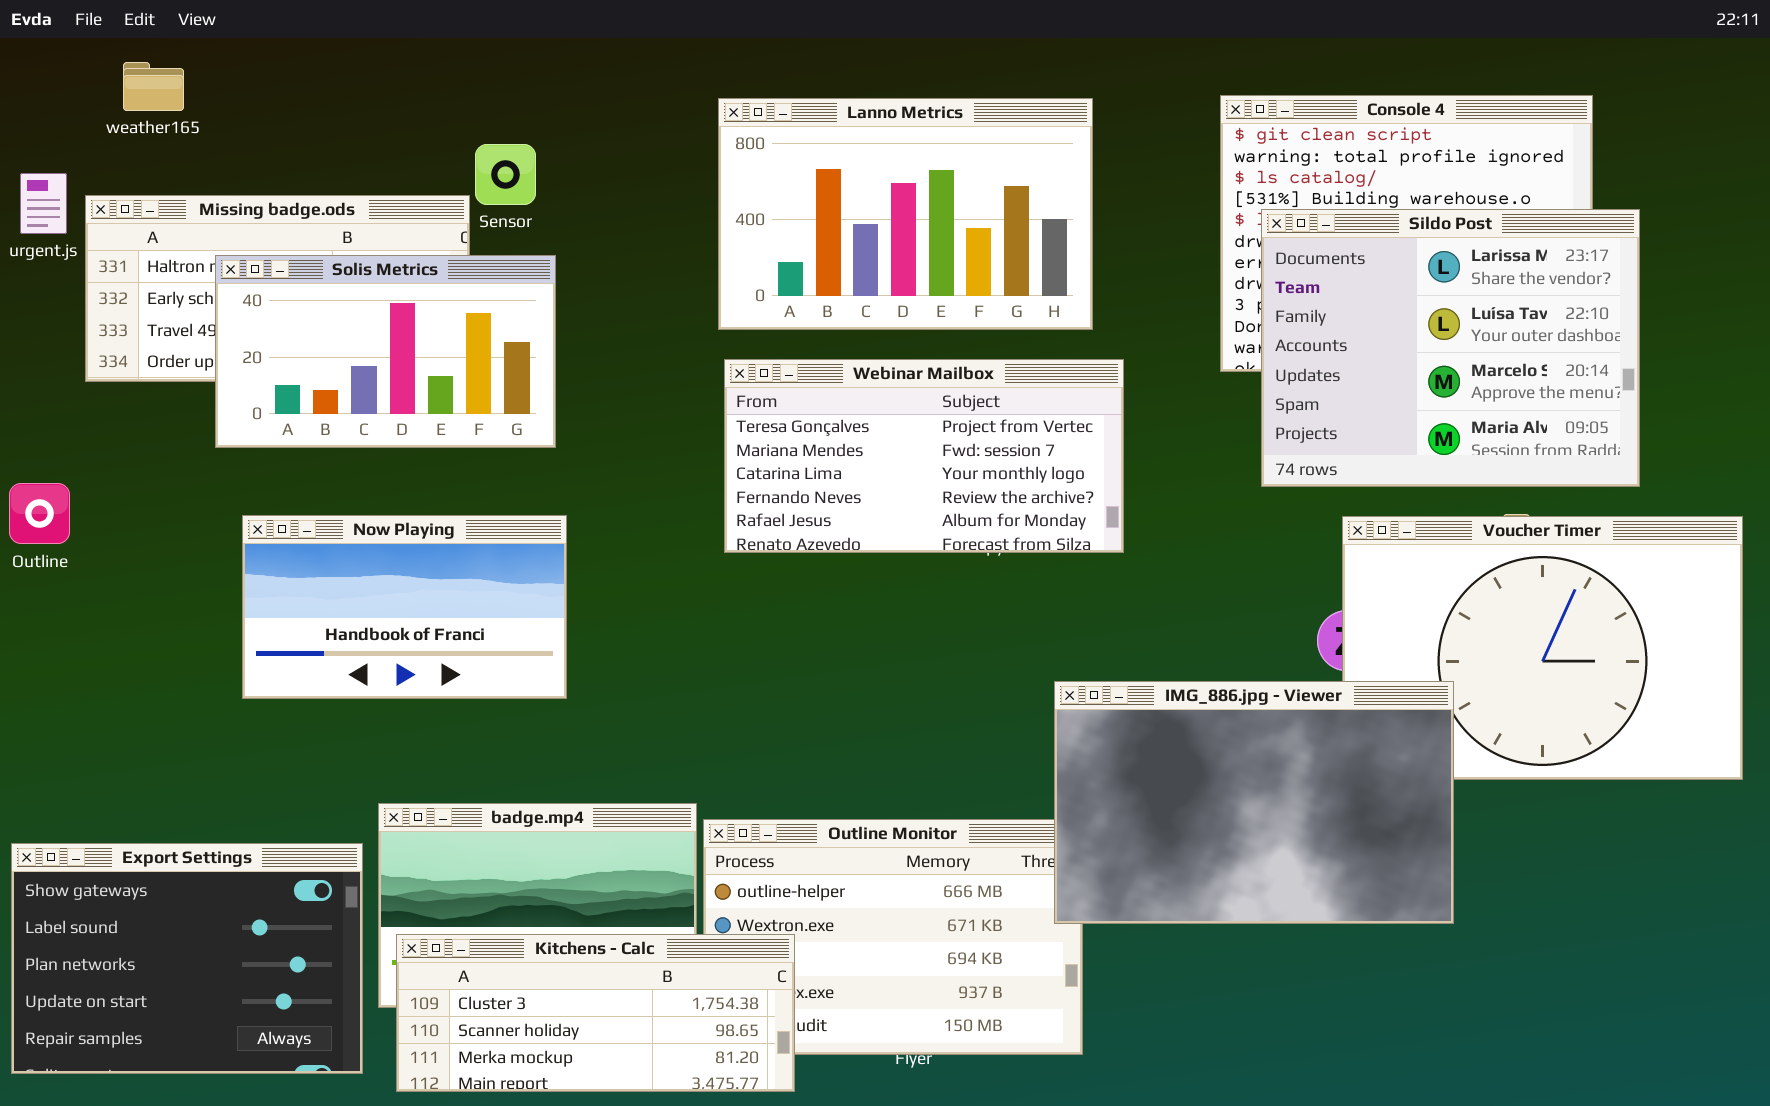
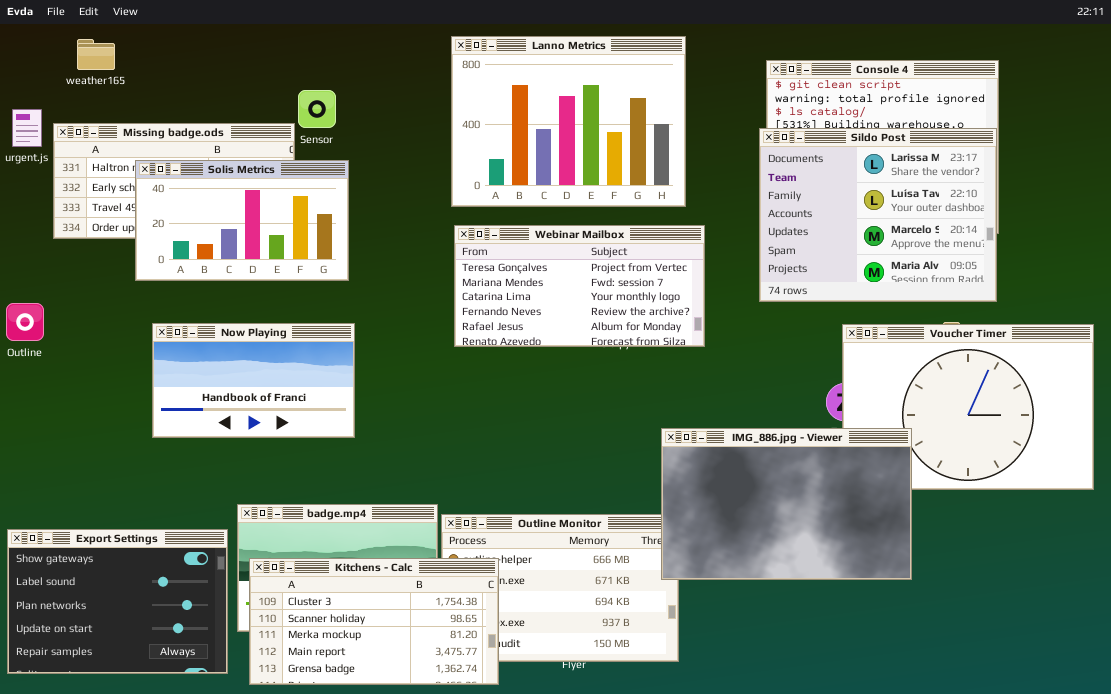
Lanno Metrics: [718,98,1093,330] -> [451,36,686,207], resized
Sildo Post: [1261,209,1640,487] -> [759,128,997,302], moved
Kitchens - Calc: [396,934,795,1092] -> [249,558,499,685], resized

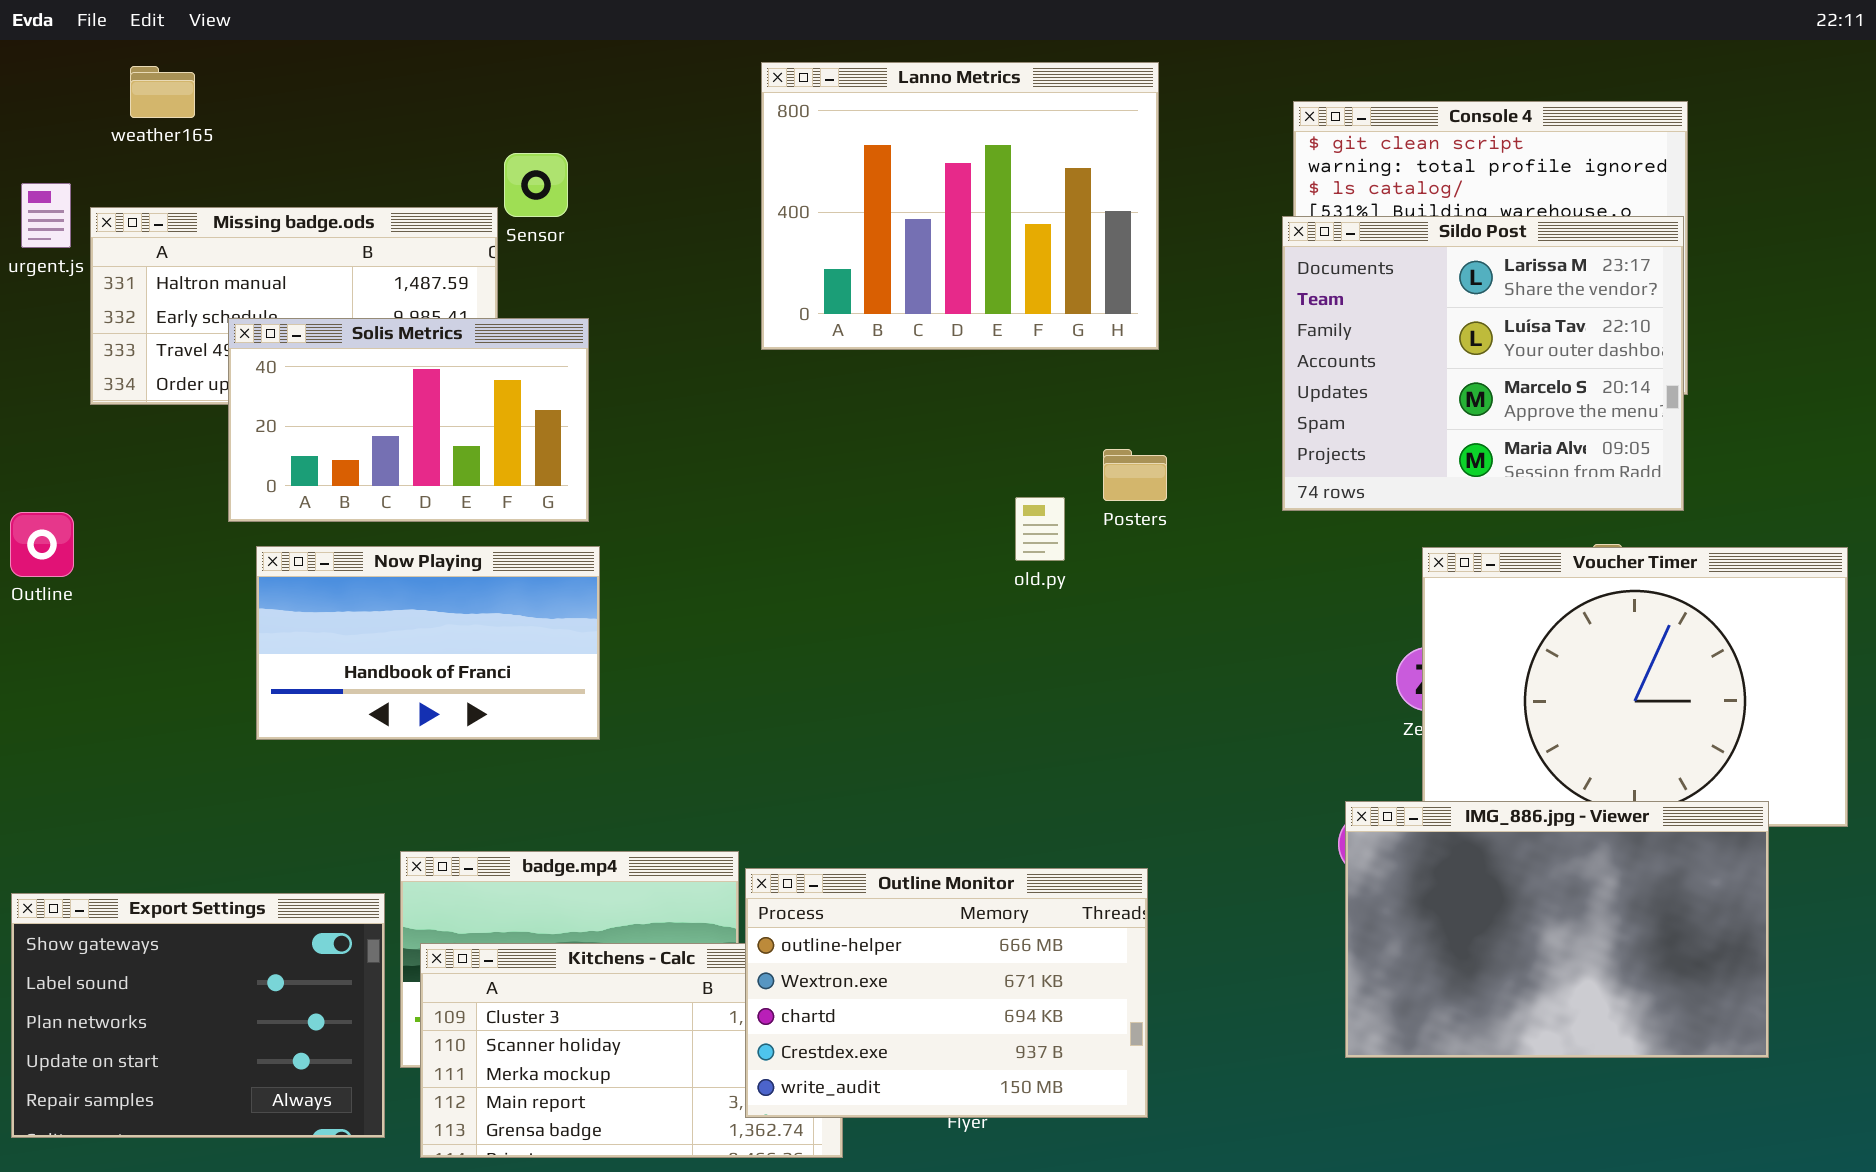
Solis Metrics: [135,160,349,281] -> [228,318,589,522], moved
Webinar Mailbox: [454,225,705,347] -> none, closed
IMG_886.jpg - Viewer: [661,428,912,580] -> [1345,801,1769,1058], moved
Outline Monitor: [441,514,679,662] -> [745,868,1148,1118], raised

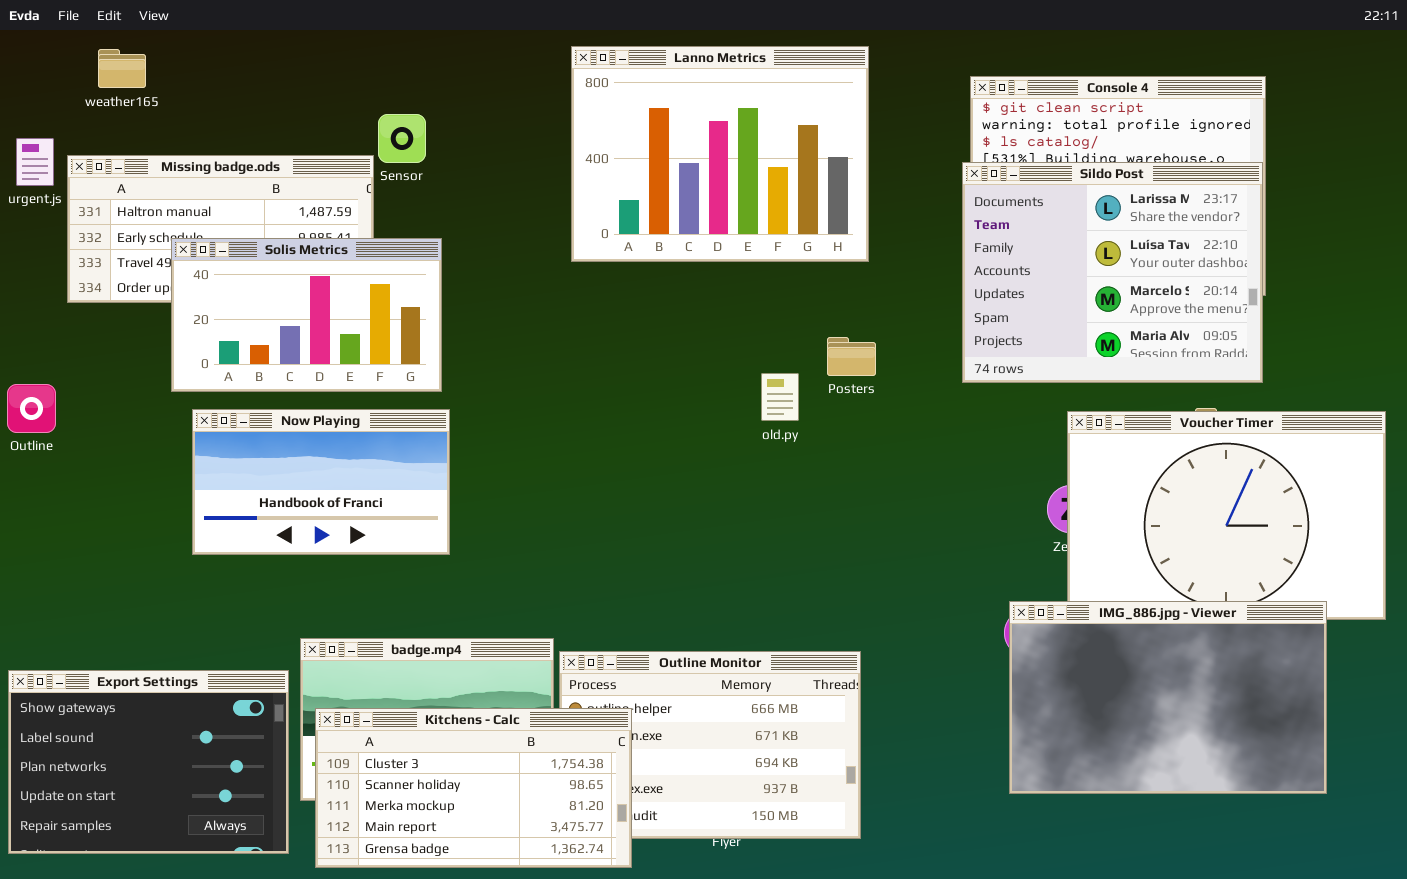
Kitchens - Calc: [420,943,843,1158] -> [315,708,632,868], raised

